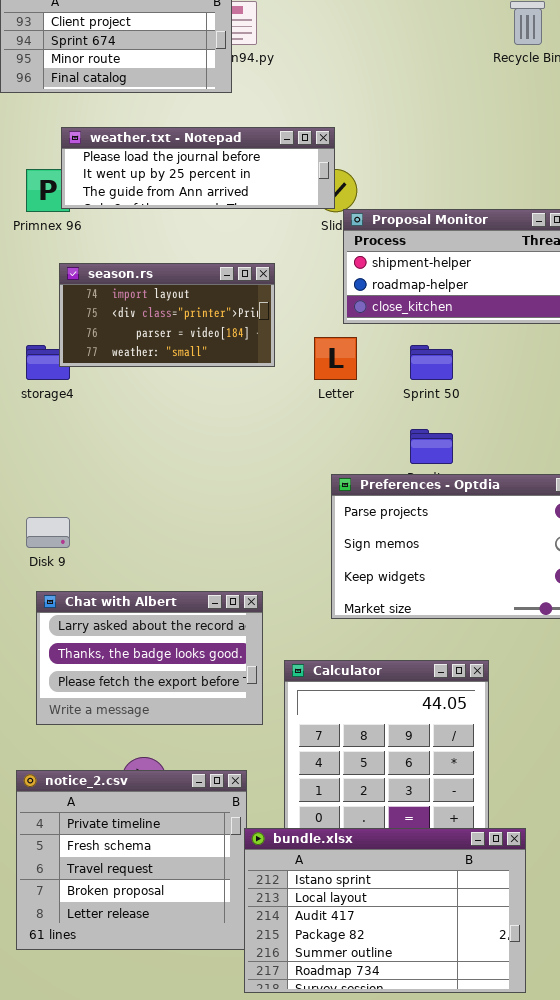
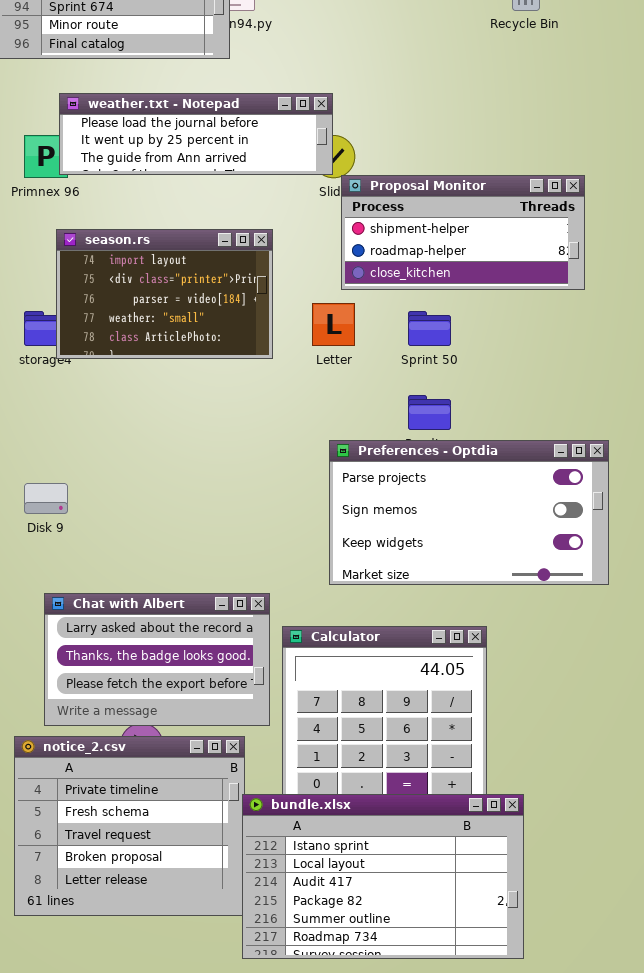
season.rs: [59,263,275,367] -> [56,229,273,359], resized
Chat with Albert: [36,591,263,725] -> [44,593,270,726], moved

